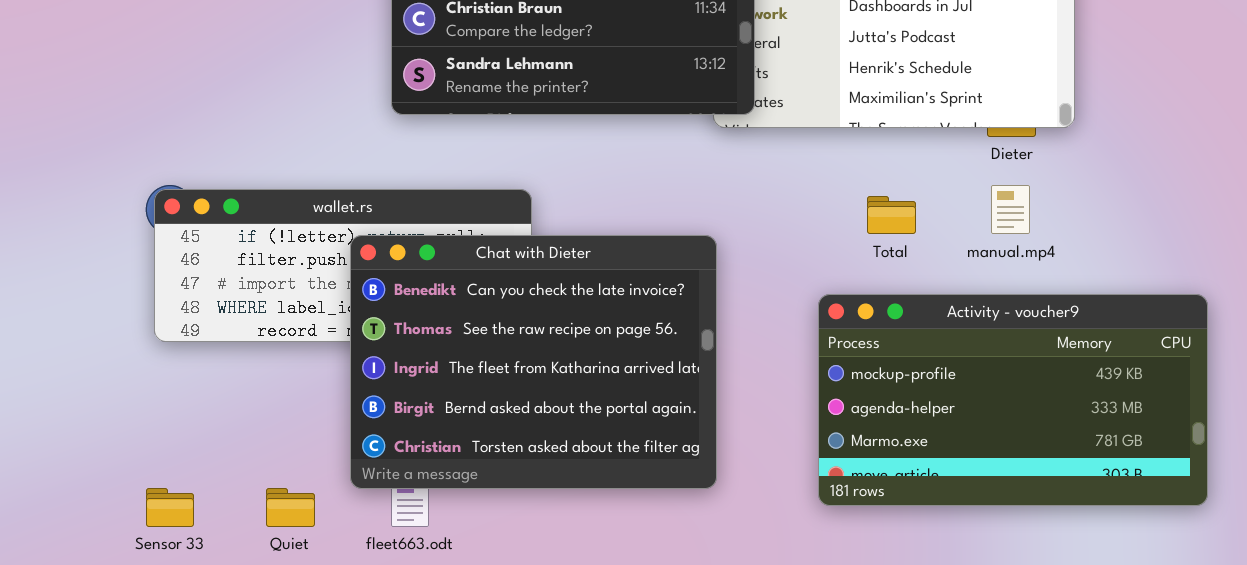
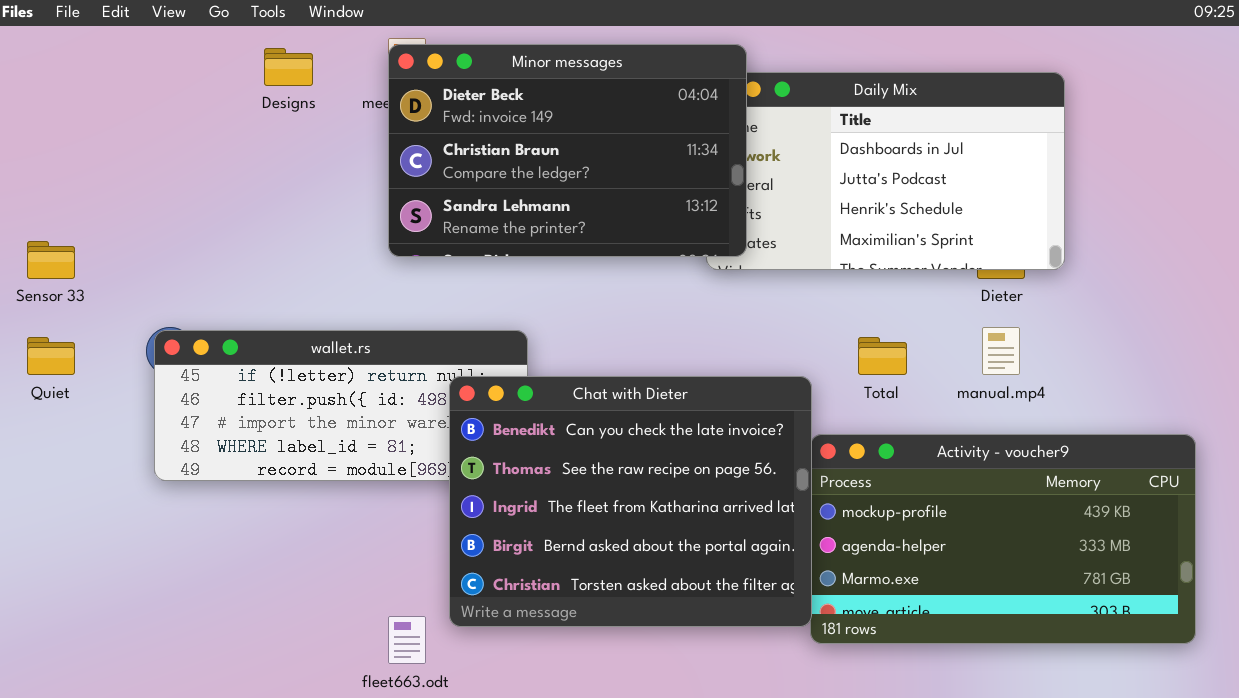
Chat with Dieter: [350,235,717,489] -> [449,376,812,627], moved
Sensor 33: [146,488,194,527] -> [27,241,75,279], moved
Quiet: [266,488,315,527] -> [27,337,75,375], moved

